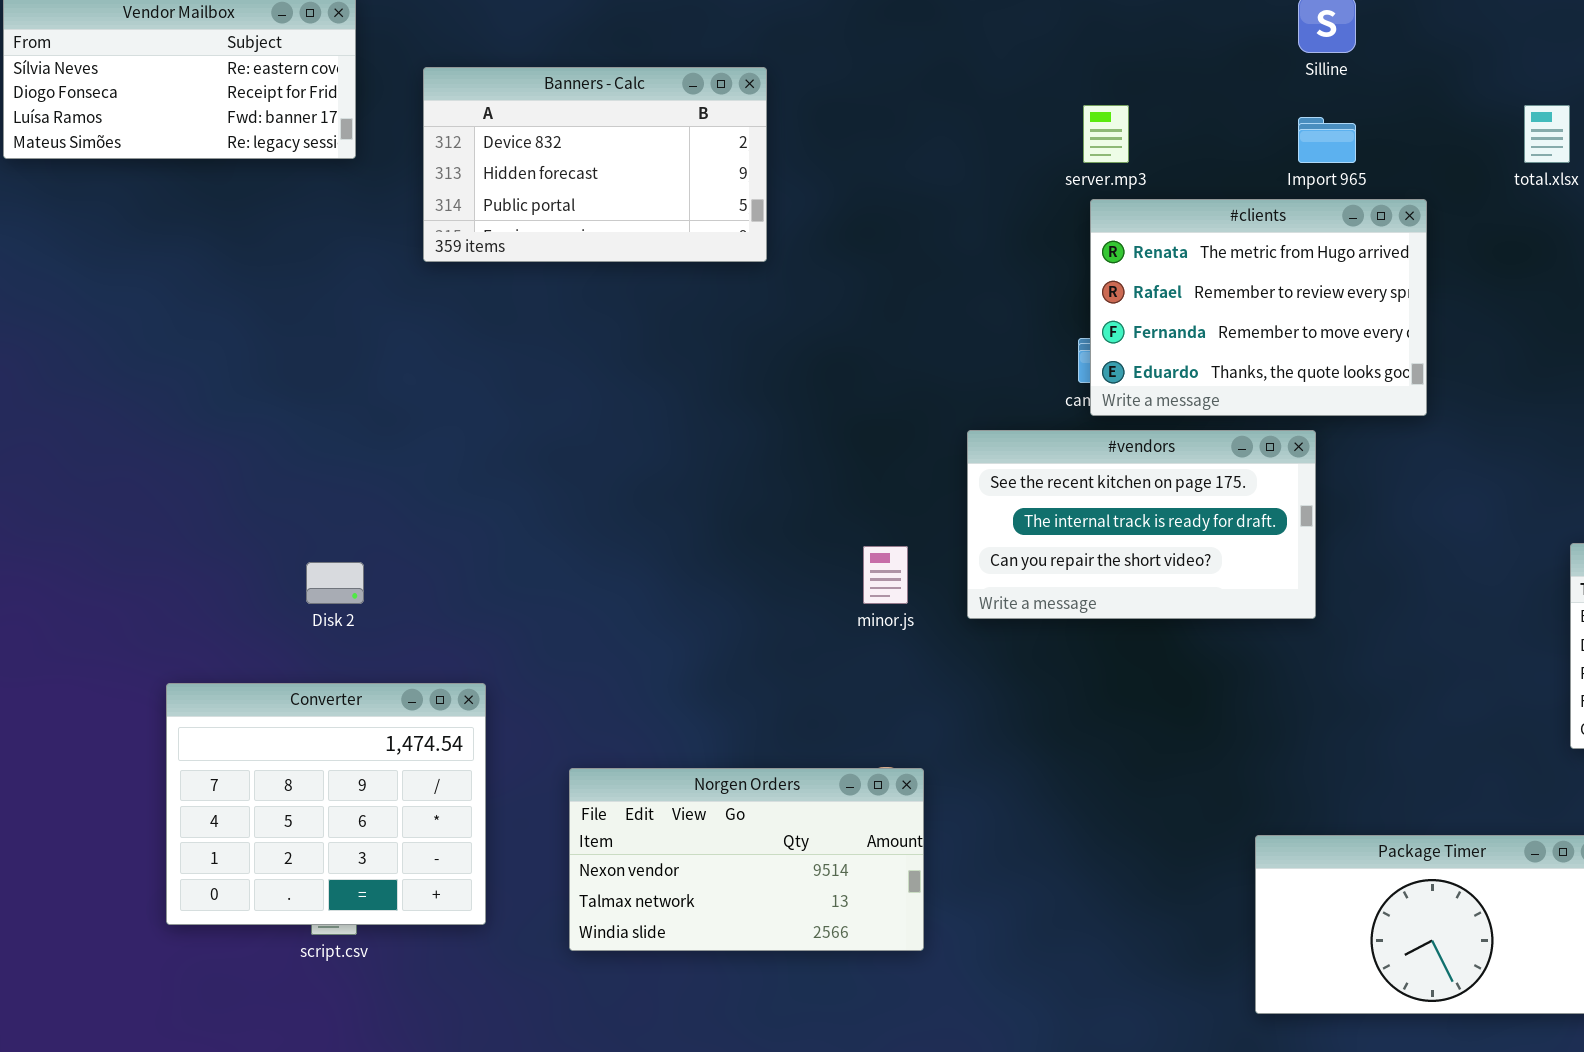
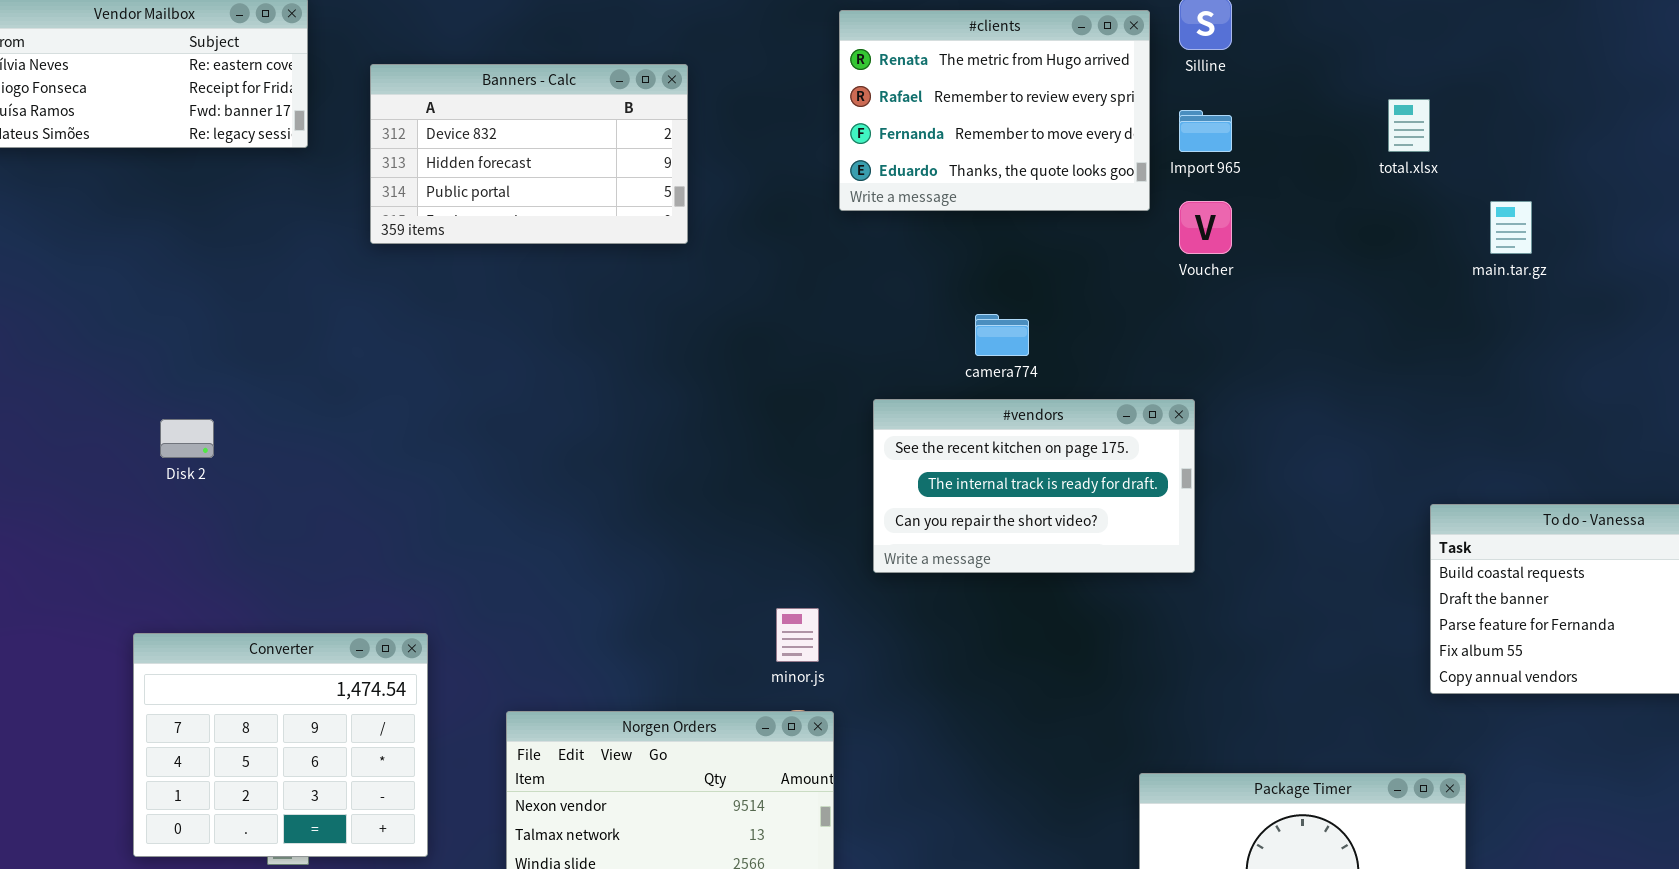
#clients: [1090,199,1427,416] -> [839,10,1150,211], moved
minor.js: [863,546,908,604] -> [776,608,819,662], moved
Disk 2: [306,562,364,604] -> [160,419,214,458], moved

